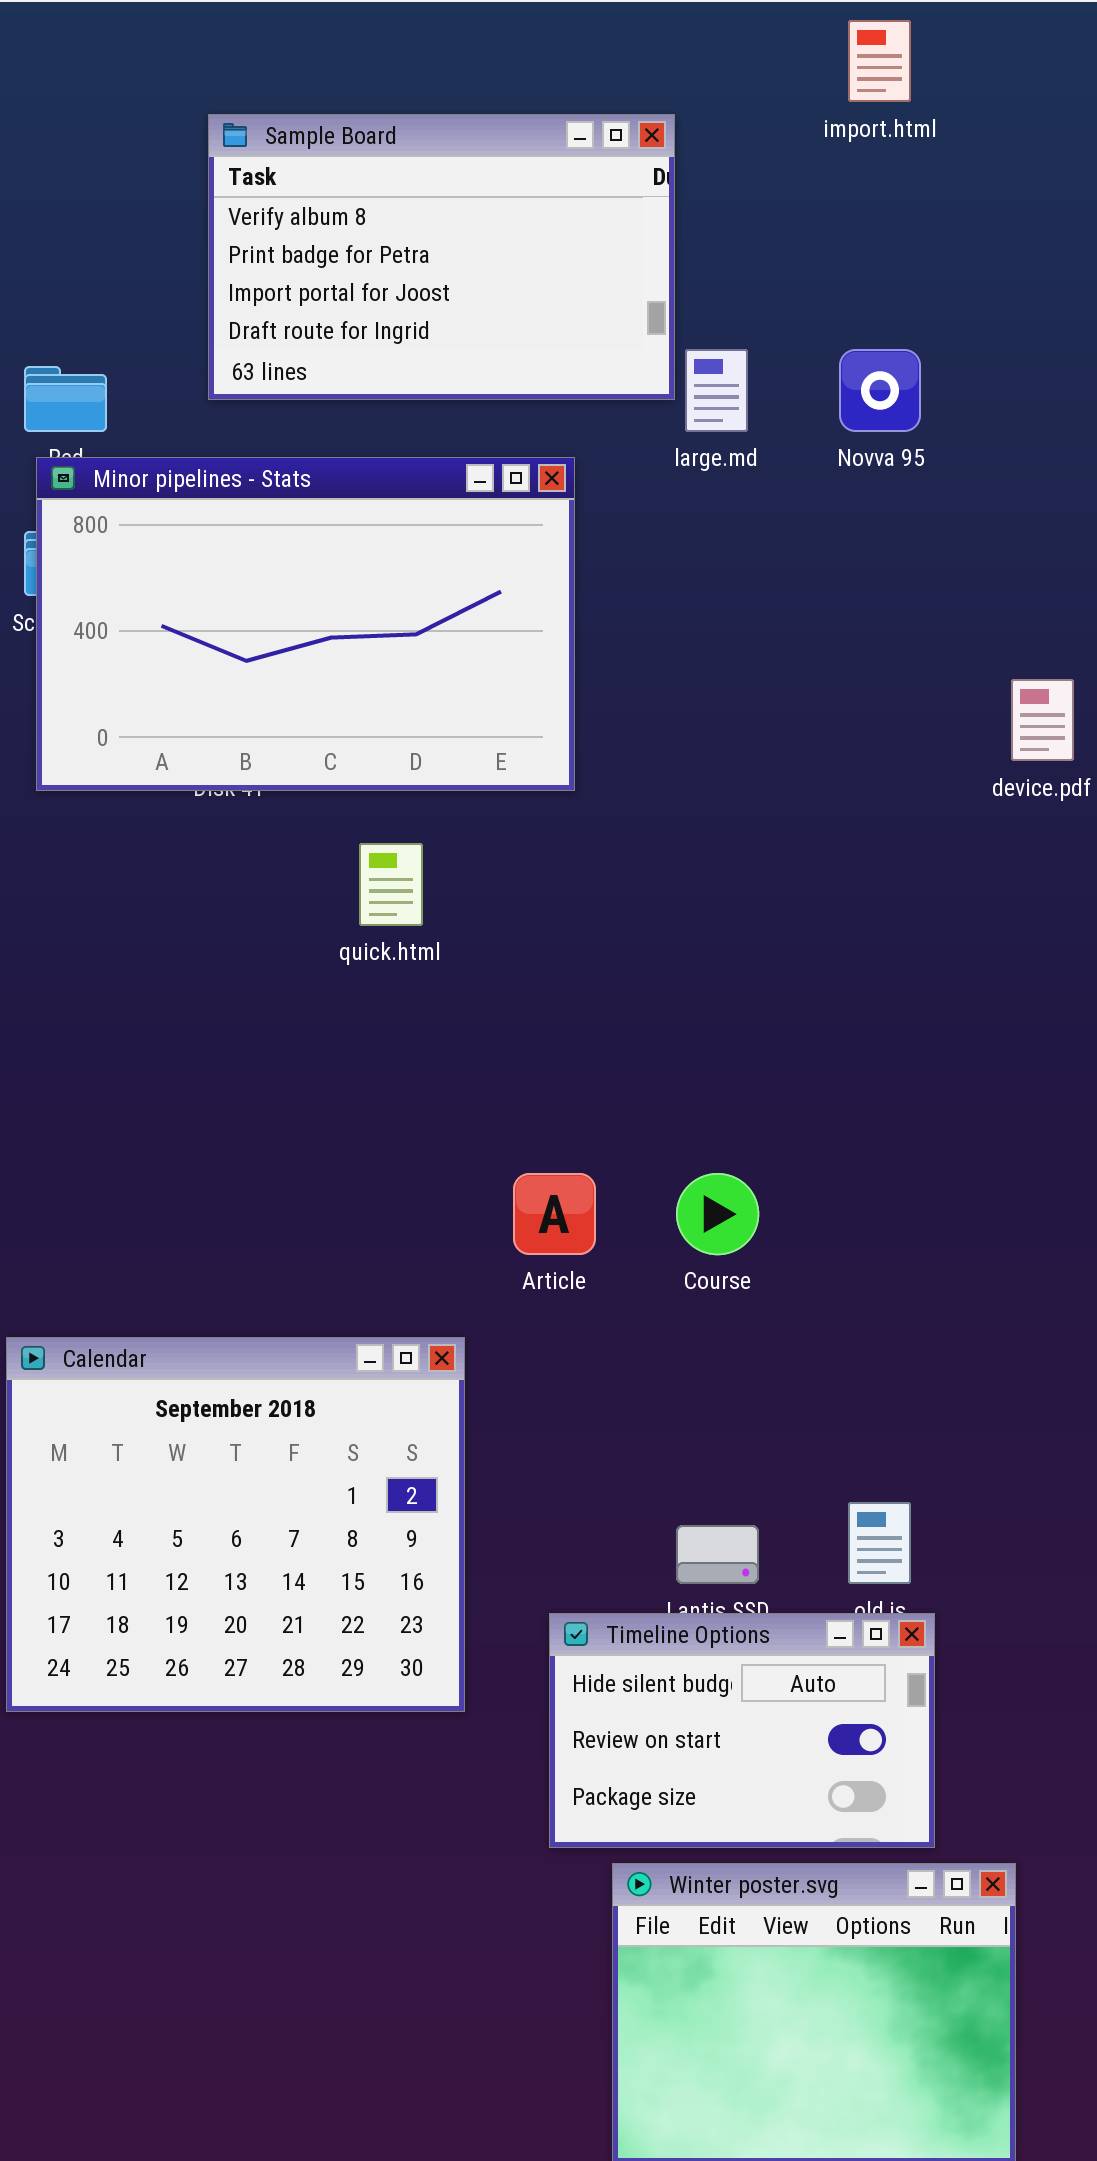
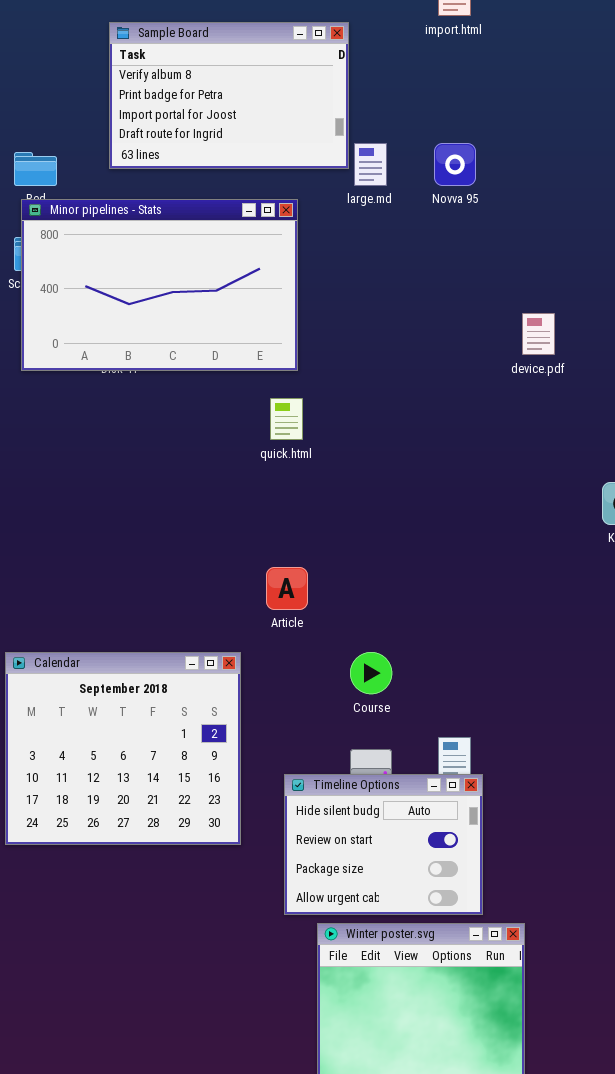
quick.html: [359,843,423,926] -> [270,398,303,440], moved
Course: [676,1173,759,1255] -> [350,652,392,694], moved
Timeline Options: [549,1613,935,1848] -> [284,774,483,915], resized

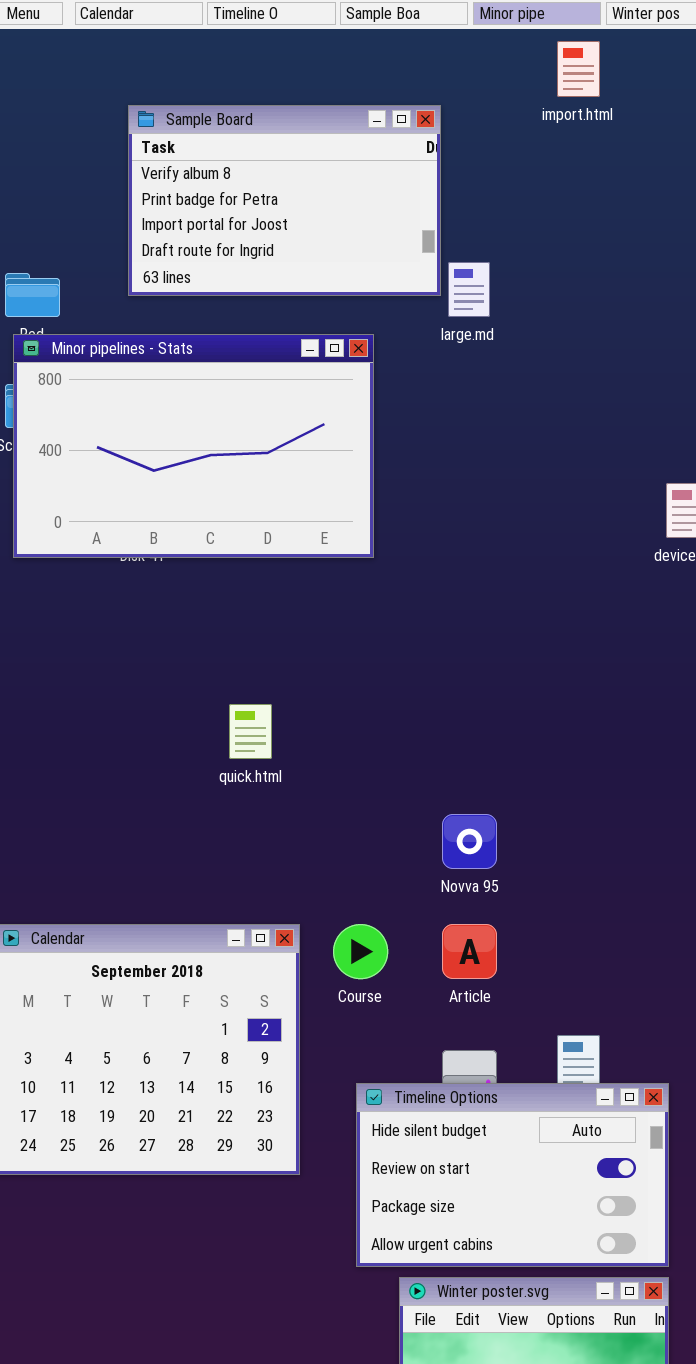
Novva 95: [434,143,476,186] -> [442,814,497,869], moved
quick.html: [270,398,303,440] -> [229,704,272,759], moved
Article: [266,567,308,610] -> [442,924,497,979], moved
Course: [350,652,392,694] -> [333,924,388,979], moved
Timeline Options: [284,774,483,915] -> [356,1083,669,1267], resized

